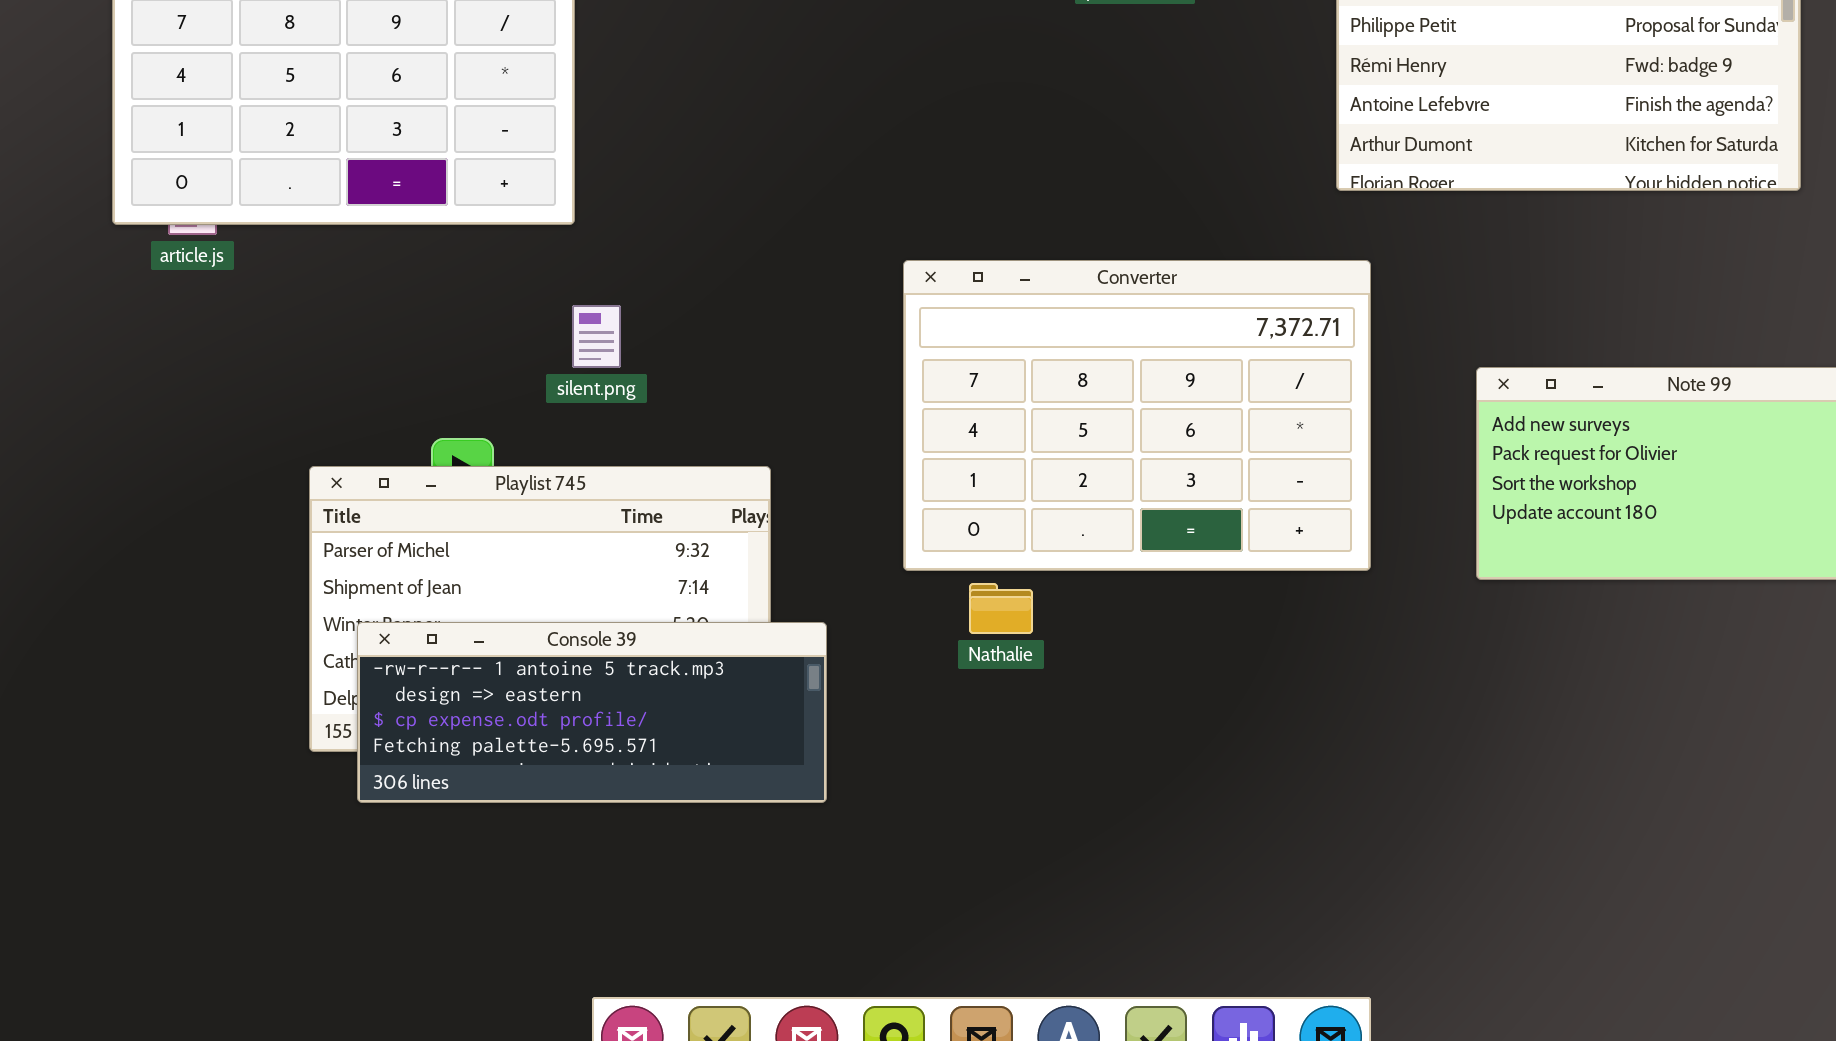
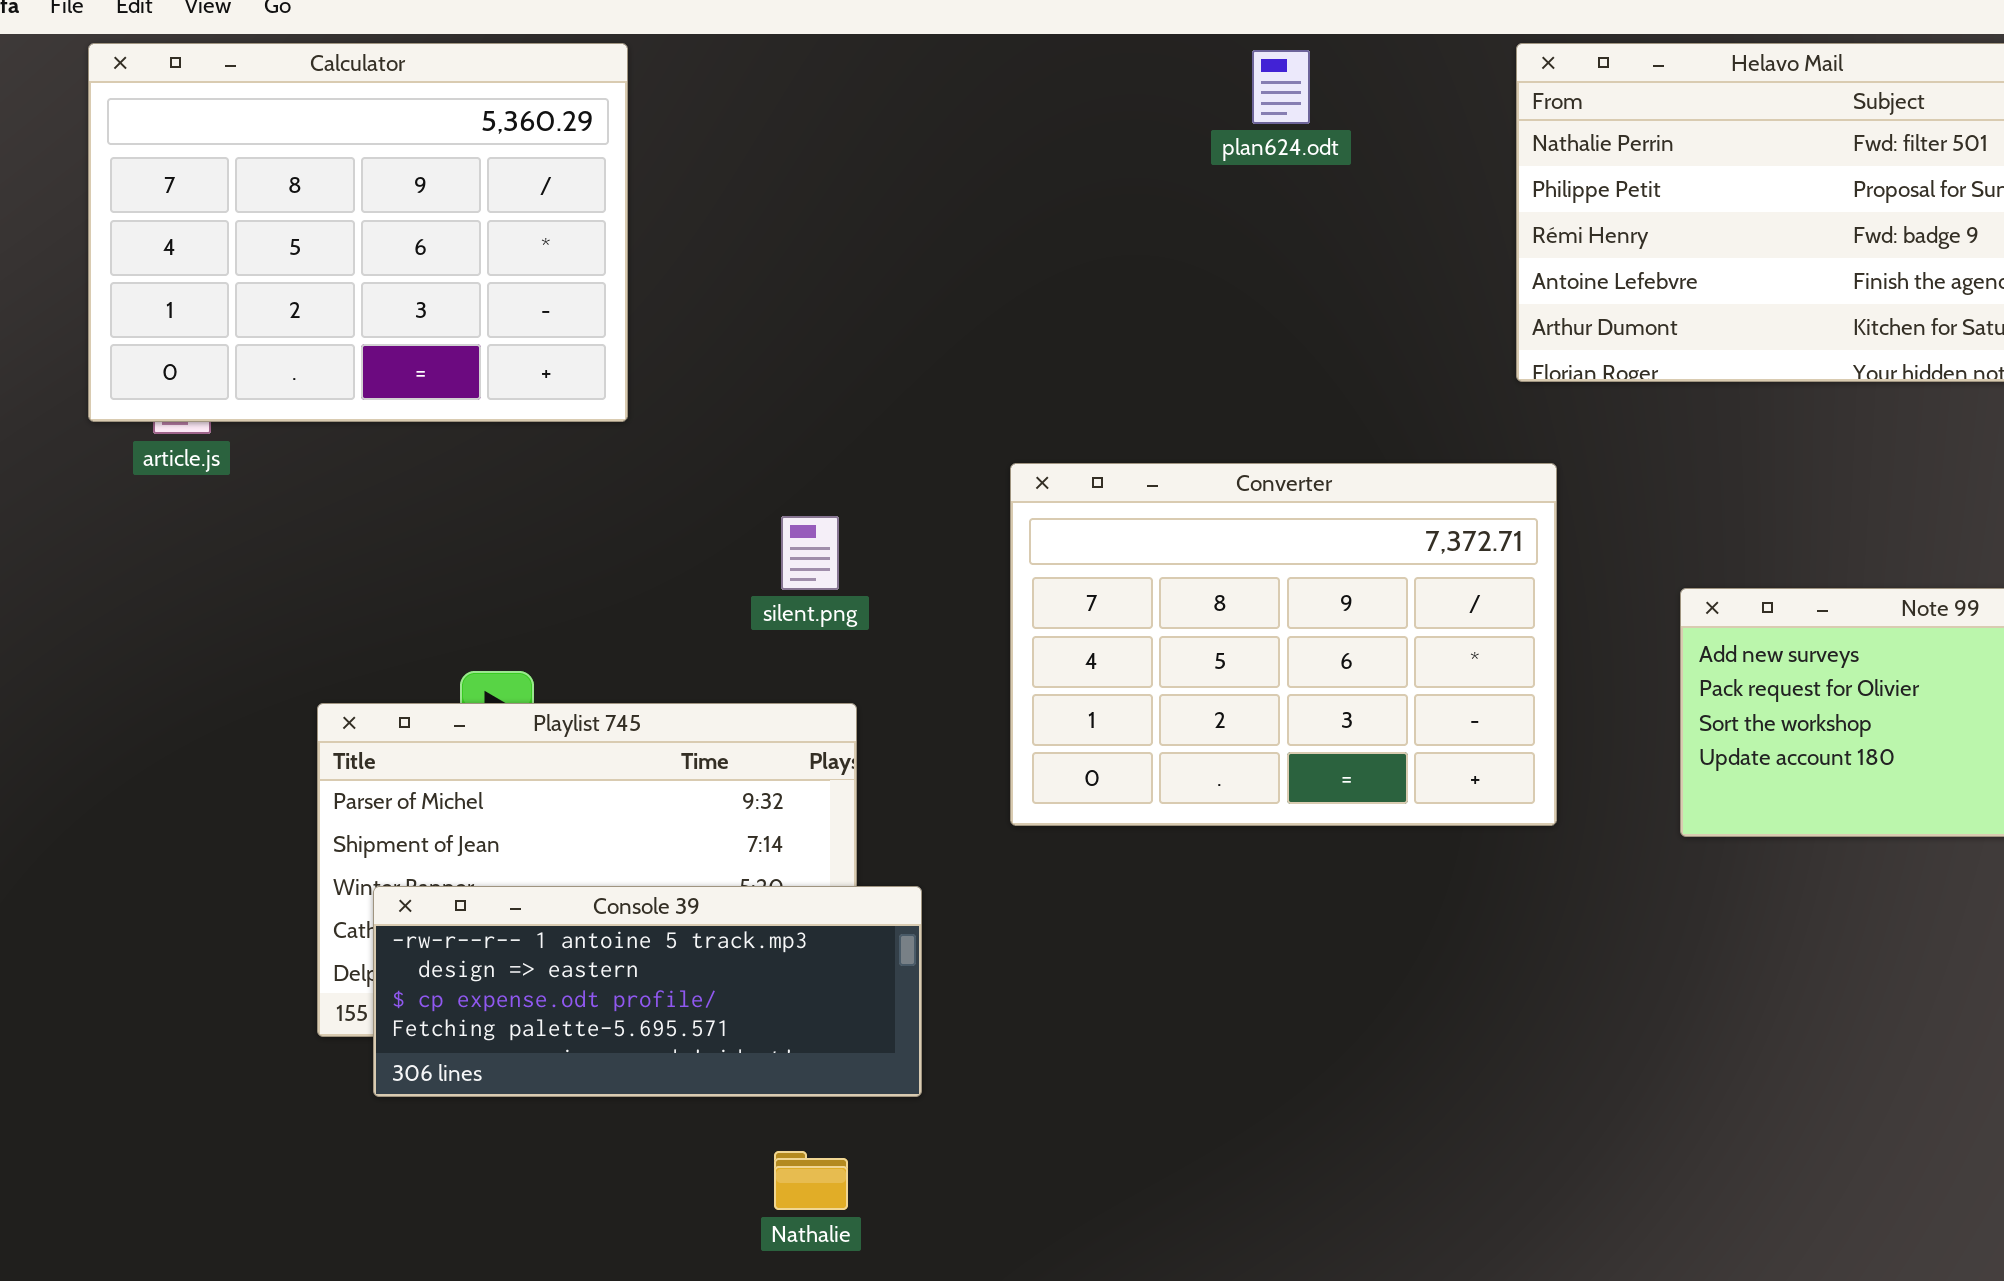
silent.png: [572,305,621,368] -> [781,516,839,590], moved
Nathalie: [969,583,1033,634] -> [774,1151,848,1210], moved

